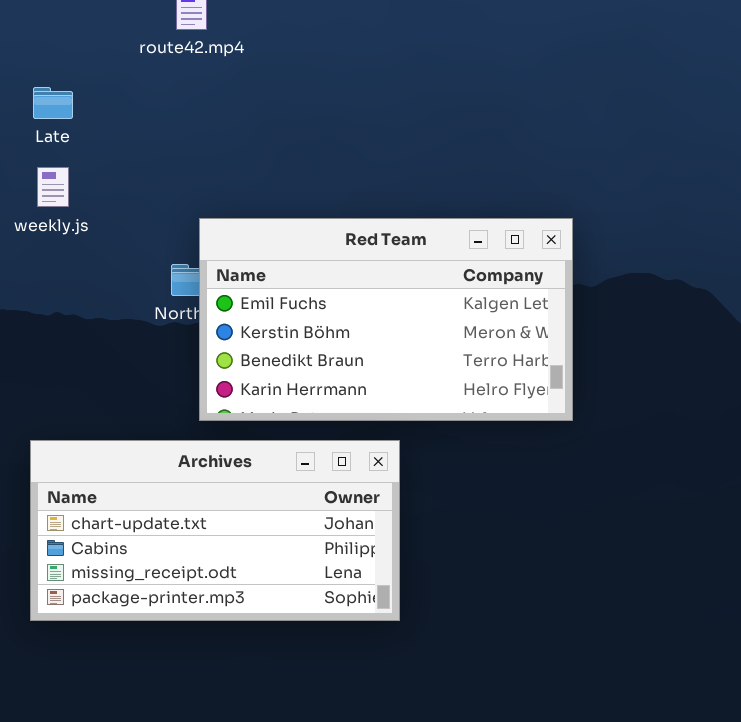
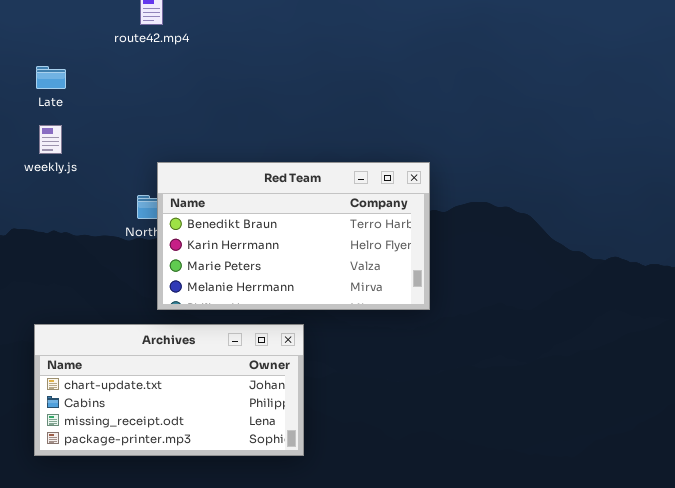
Red Team: [199,218,573,421] -> [157,162,430,310], scrolled down 2 rows

